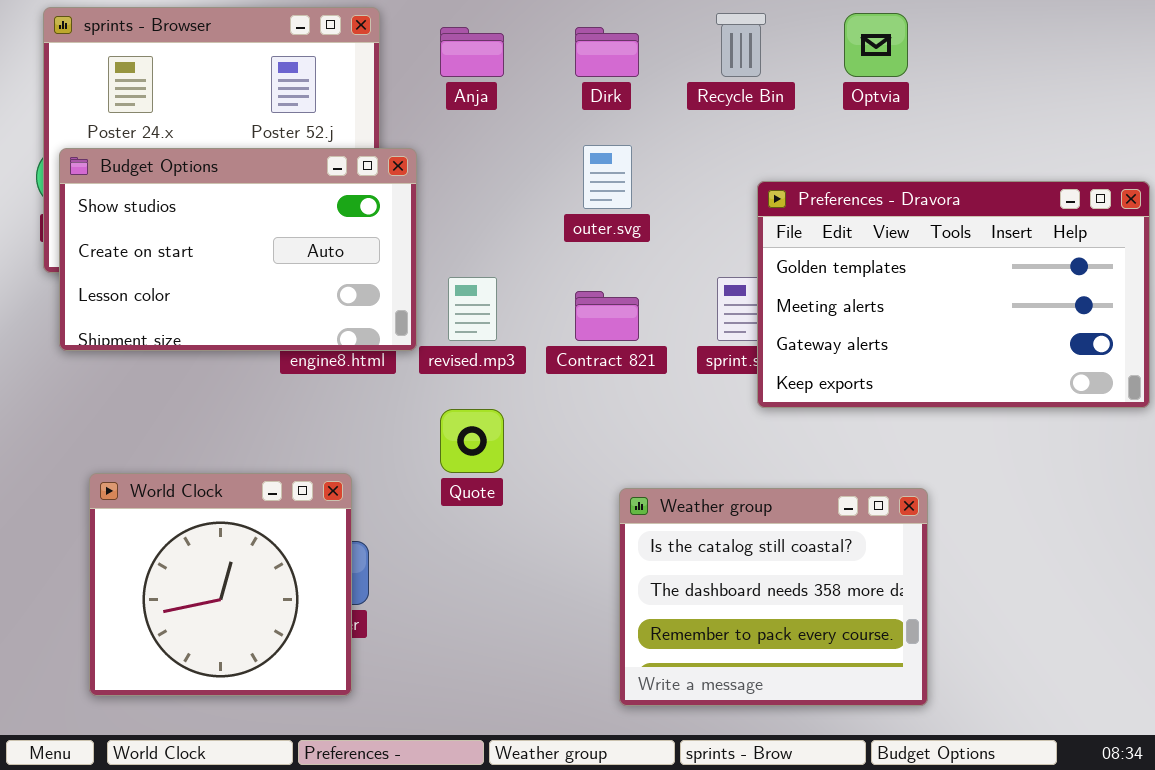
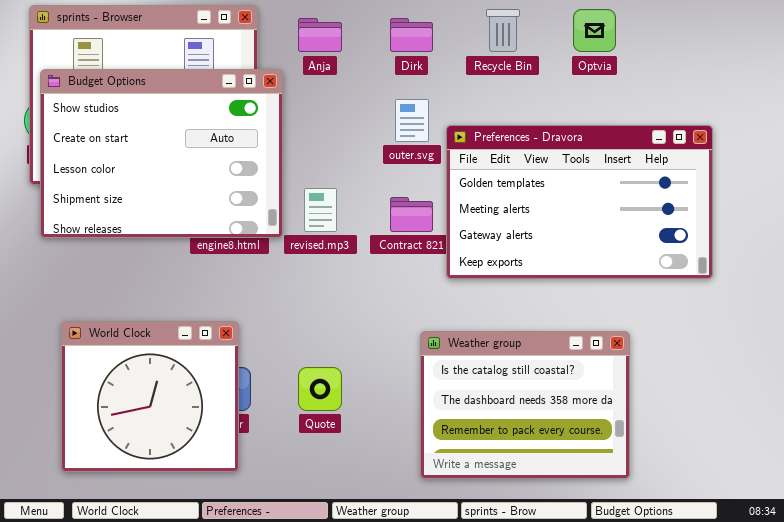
Budget Options: [59,148,417,351] -> [40,69,283,238], resized
Preferences - Dravora: [757,181,1150,408] -> [446,125,713,279], moved
Quote: [440,409,504,473] -> [298,367,342,411], moved

